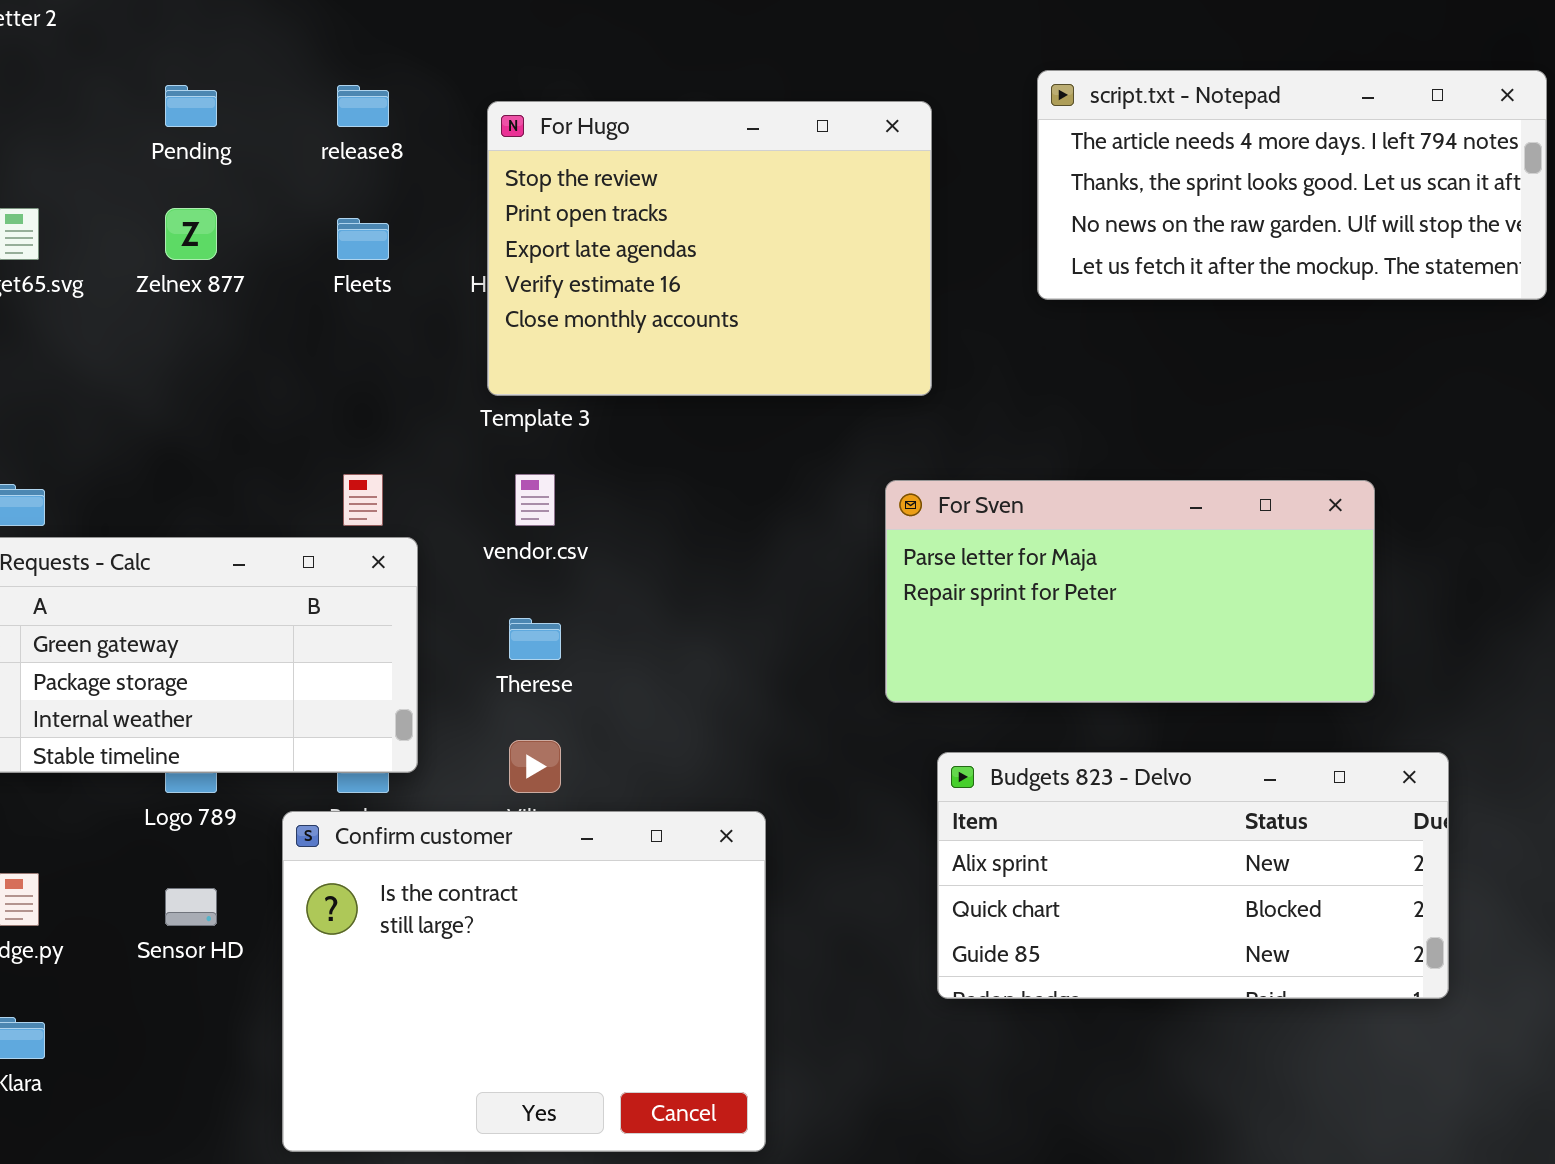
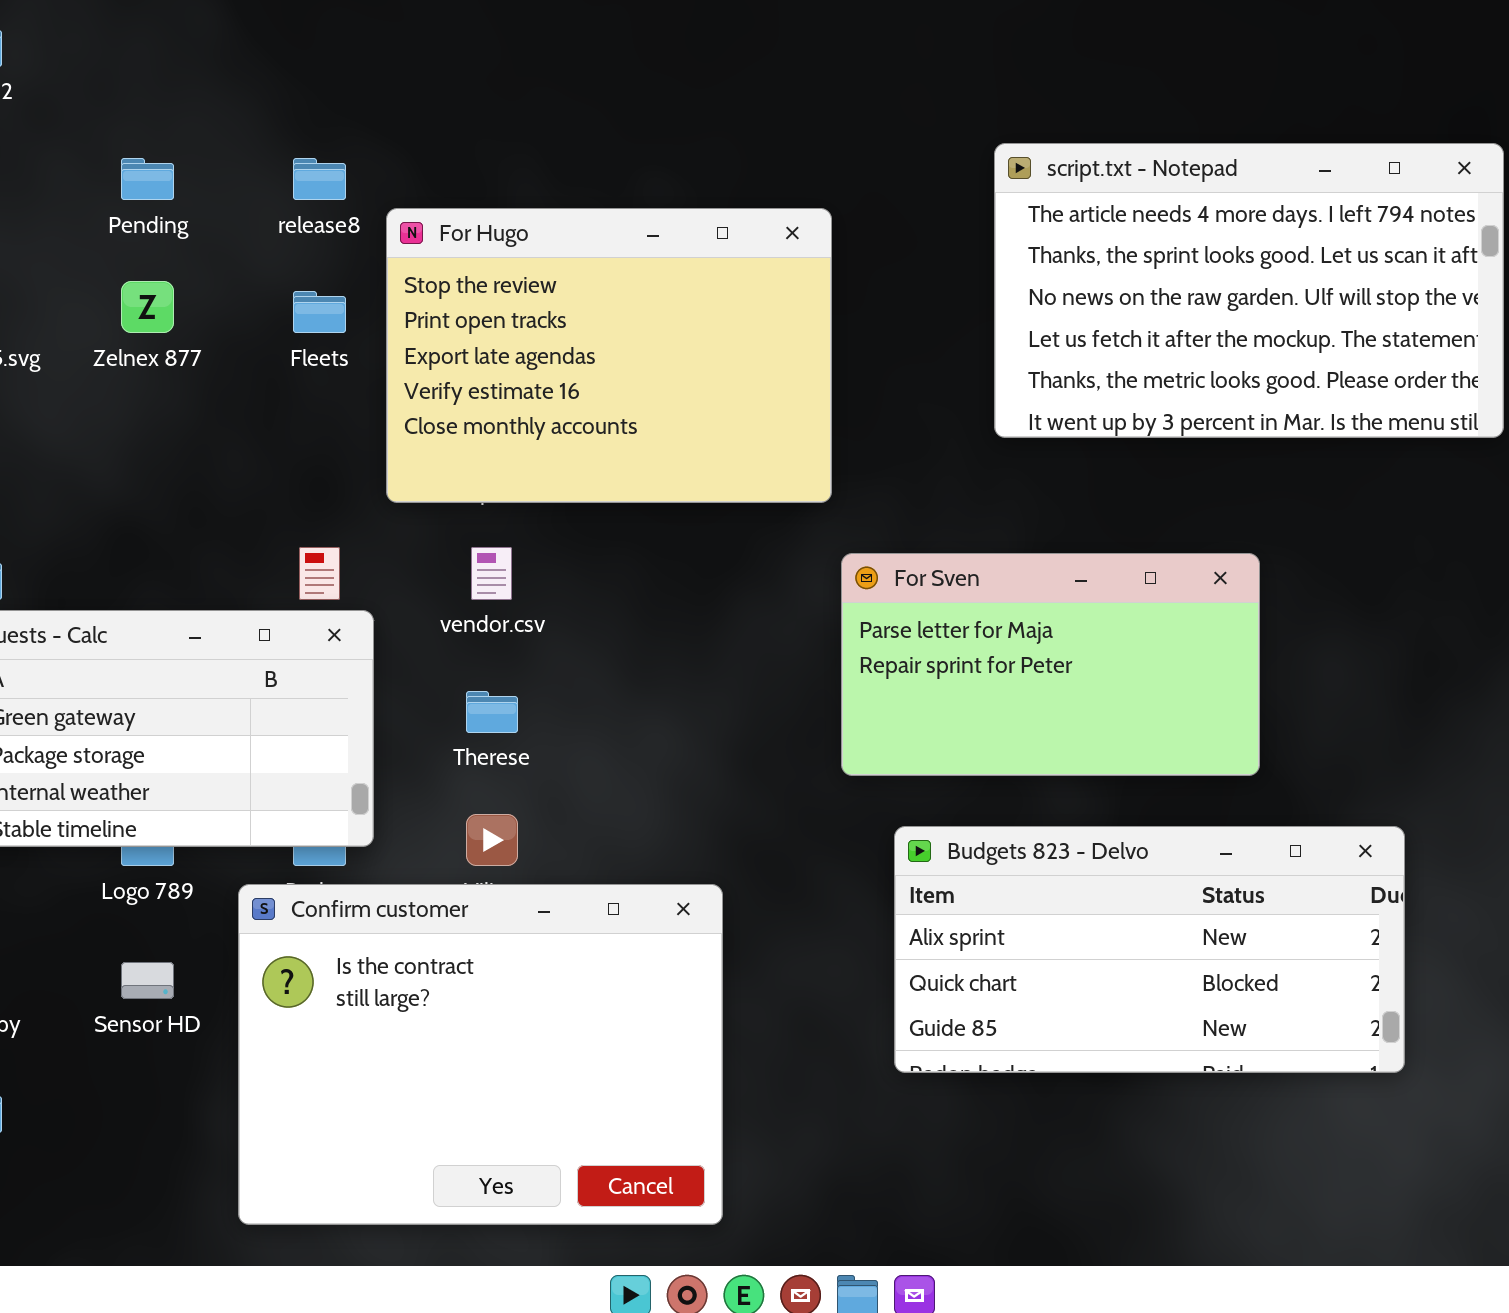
script.txt - Notepad: [1037,70,1547,300] -> [994,143,1504,438], resized
For Hugo: [487,101,932,396] -> [386,208,832,503], moved
For Sven: [885,480,1375,703] -> [841,553,1260,776], resized

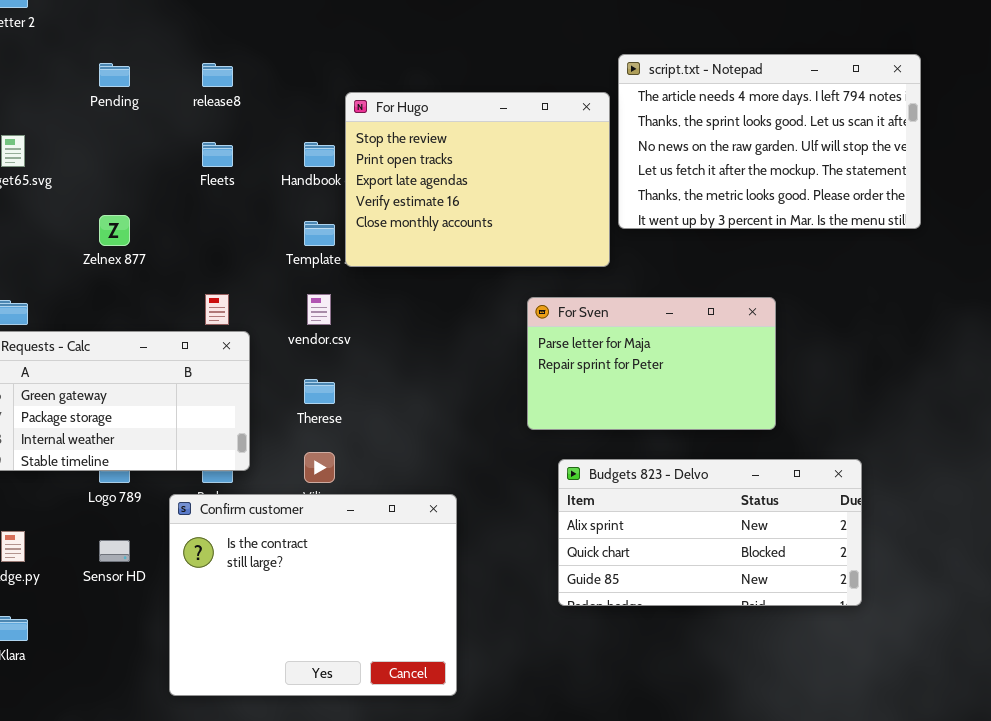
For Hugo: [386,208,832,503] -> [345,92,610,267], moved
Zelnex 877: [121,281,174,333] -> [99,215,130,246], moved

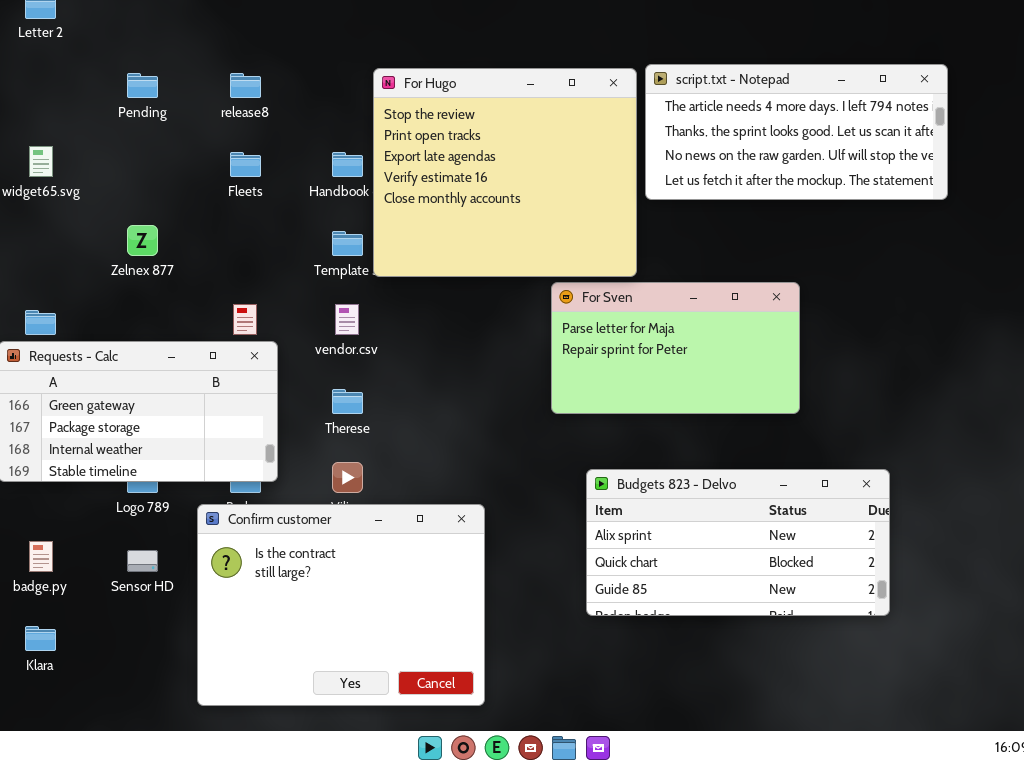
script.txt - Notepad: [618,54,921,229] -> [645,64,948,200], resized
For Hugo: [345,92,610,267] -> [373,68,637,277], resized
For Sven: [527,297,776,430] -> [551,282,800,414], moved

